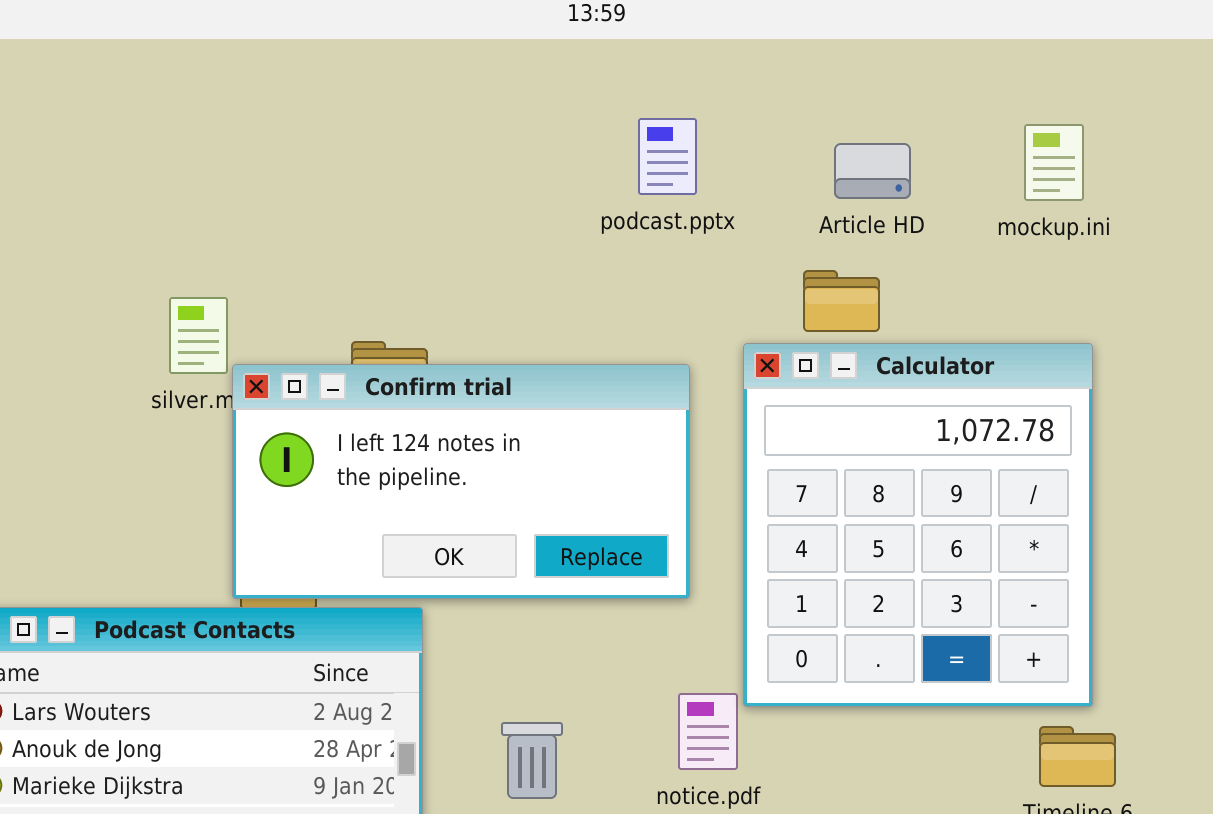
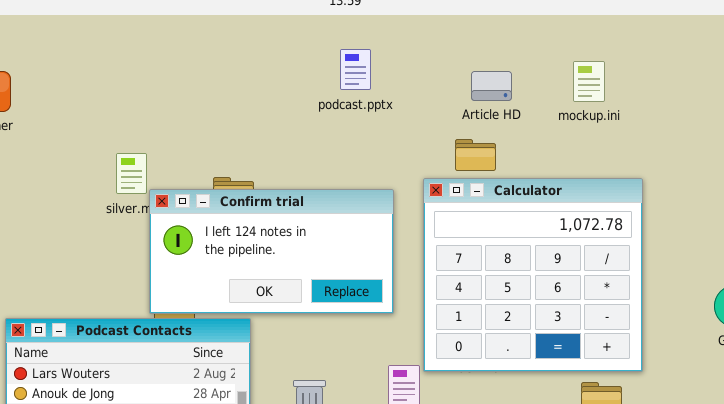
podcast.pptx: [638,118,697,195] -> [340,49,371,90], moved
Calculator: [743,343,1093,707] -> [423,178,643,372], resized

